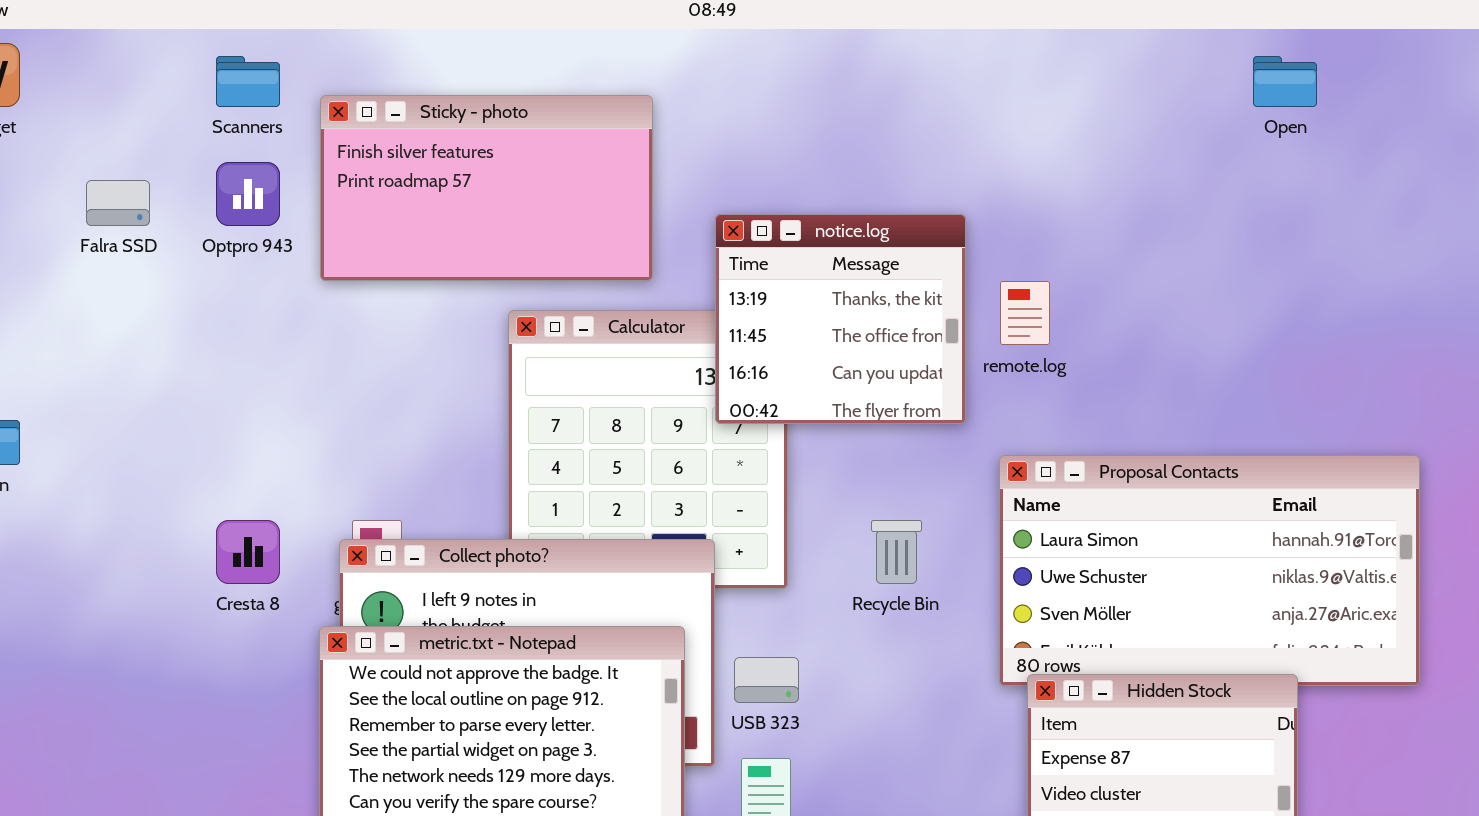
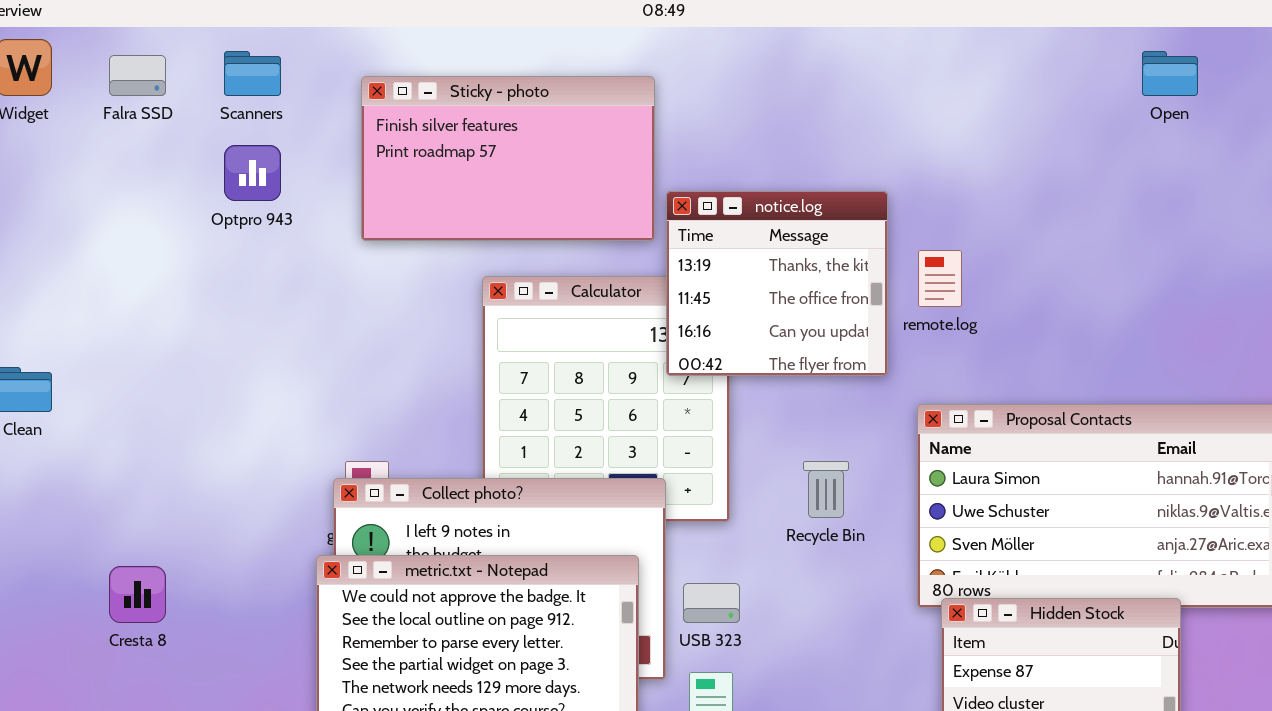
Sticky - photo: [320,95,653,281] -> [361,76,655,241], moved
Falra SSD: [86,180,150,226] -> [109,55,166,96], moved
Cresta 8: [216,520,280,584] -> [109,566,166,623], moved

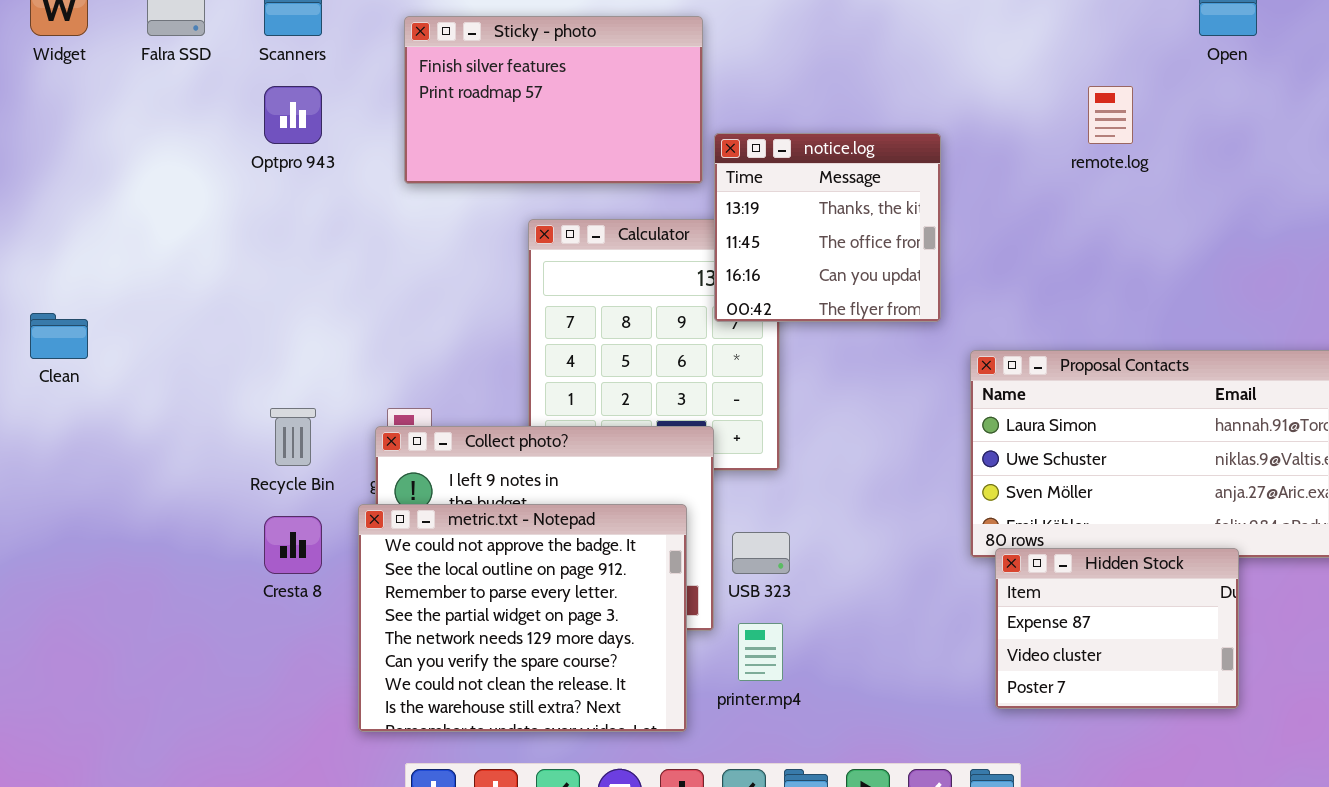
remote.log: [918,250,962,307] -> [1088,86,1133,144], moved
Recycle Bin: [803,461,849,518] -> [270,408,316,466], moved
Cresta 8: [109,566,166,623] -> [264,516,322,574], moved

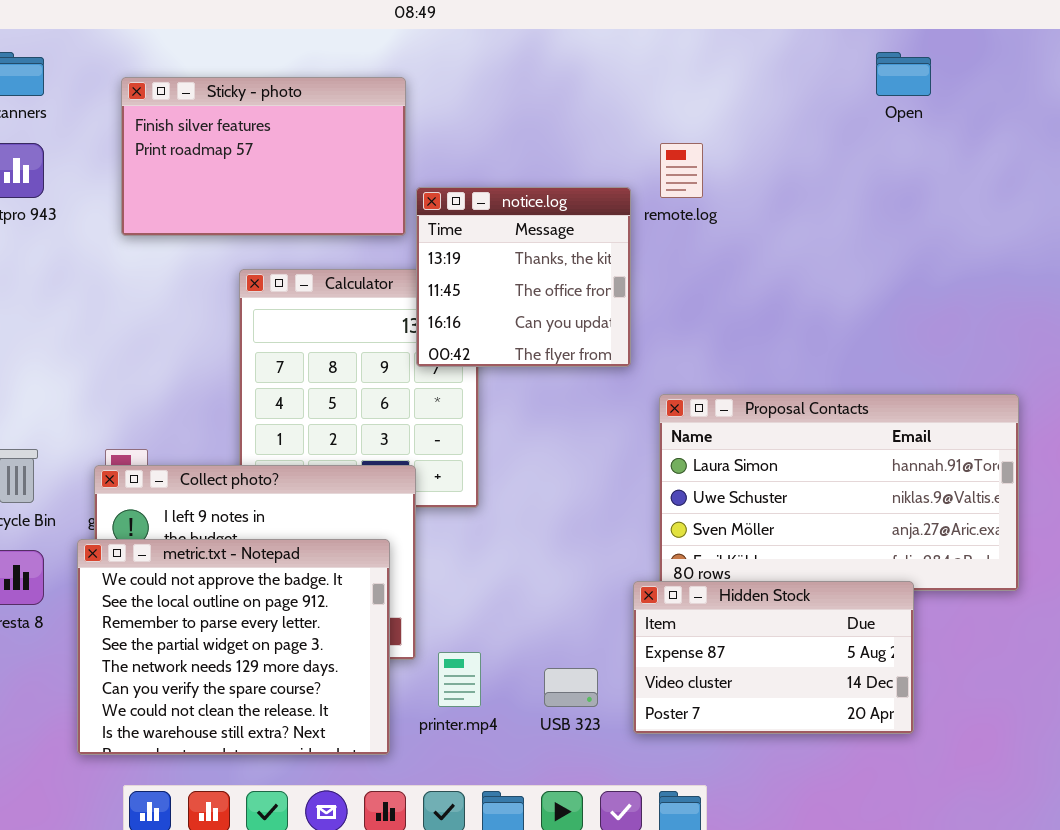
remote.log: [1088,86,1133,144] -> [660,143,703,198], moved
USB 323: [732,532,790,574] -> [544,668,598,707], moved
Hidden Stock: [995,548,1239,709] -> [633,581,914,734], resized

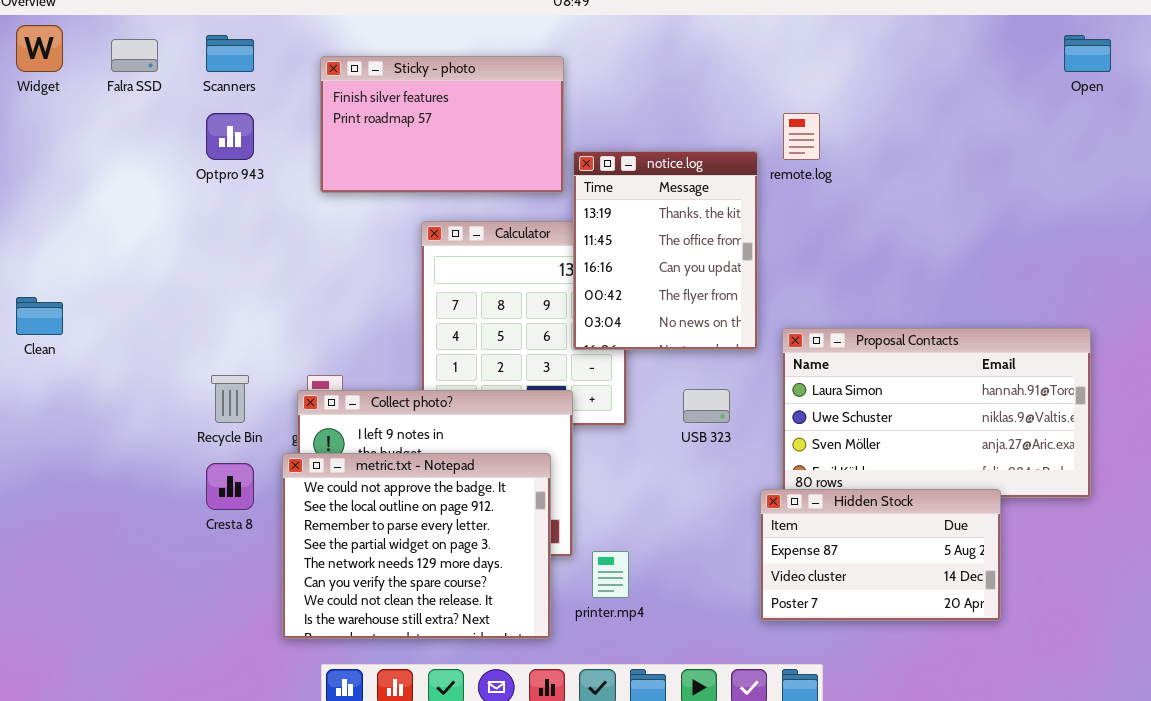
Open: [876,52,931,96] -> [1064,35,1111,72], moved
notice.log: [416,187,631,367] -> [573,151,758,350], resized
USB 323: [544,668,598,707] -> [683,389,730,423], moved

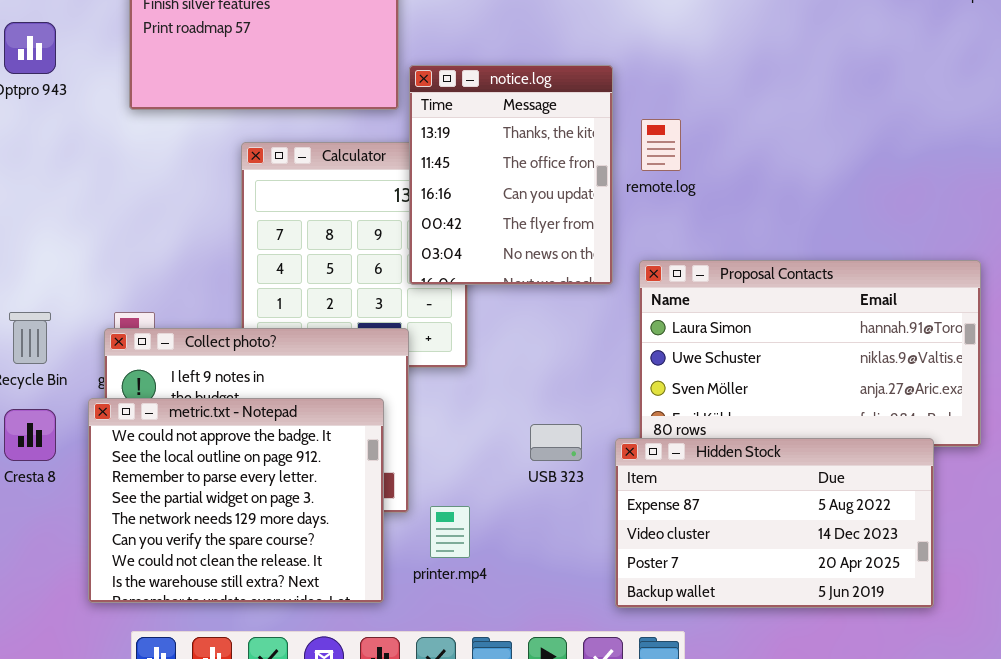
remote.log: [783,113,820,160] -> [641,119,681,171], moved
USB 323: [683,389,730,423] -> [530,424,582,461], moved
Hidden Stock: [760,489,1001,621] -> [615,438,934,608], resized

